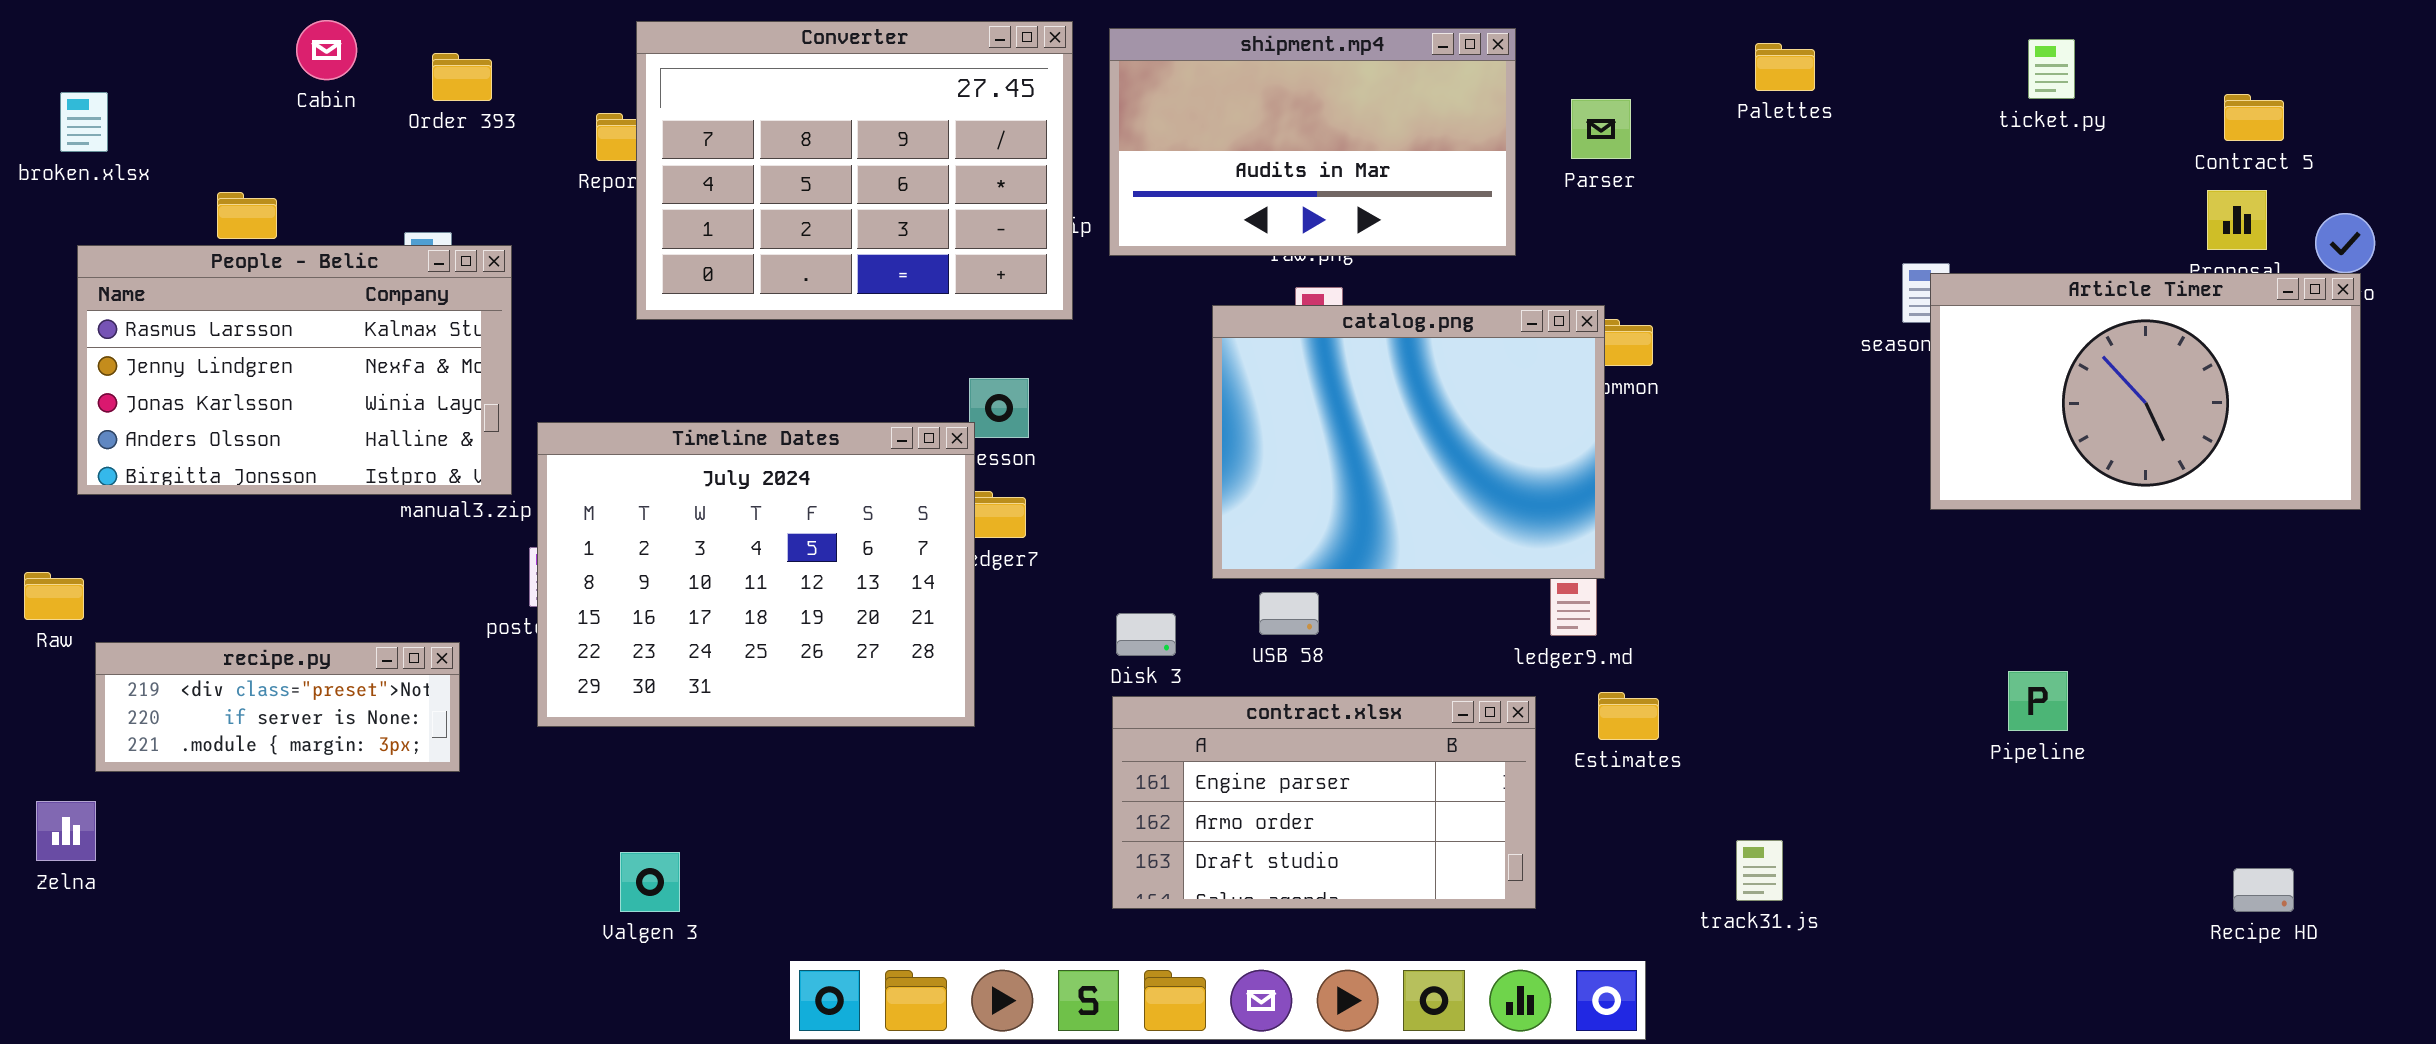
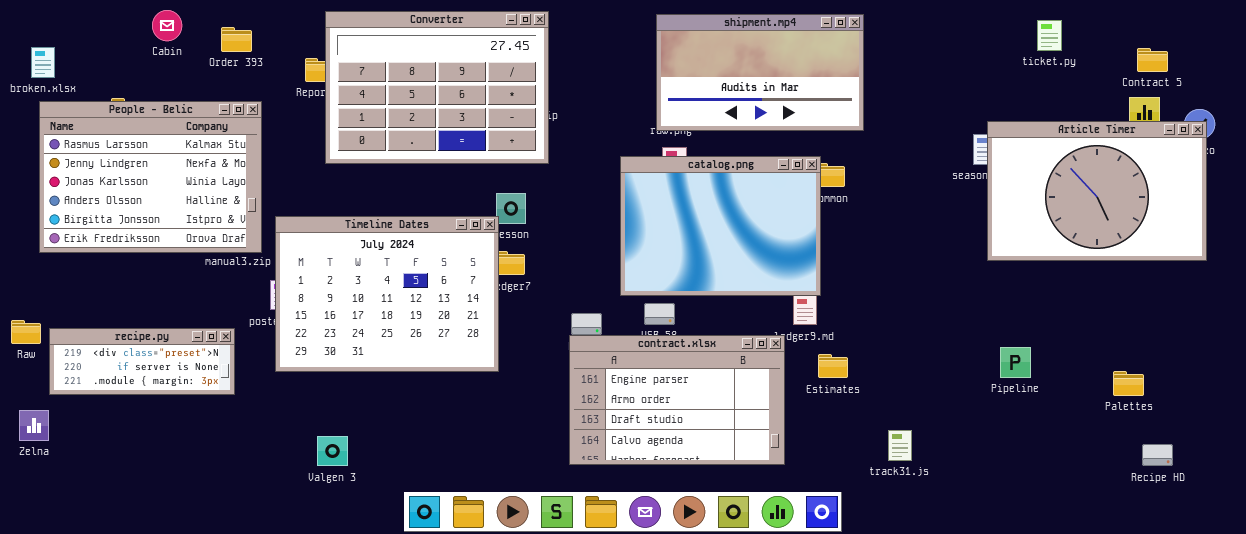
shipment.mp4: [1109,28,1516,256] -> [656,14,864,131], moved
Palettes: [1755,43,1815,91] -> [1113,371,1144,396], moved
People - Belic: [77,245,512,495] -> [39,101,262,253], resized
Article Timer: [1930,273,2361,510] -> [987,121,1207,261], resized
Raw: [24,572,84,620] -> [11,320,41,344], moved
Pipeline: [2008,671,2068,731] -> [1000,347,1031,378], moved
contract.xlsx: [1112,696,1536,909] -> [569,335,785,465], resized

